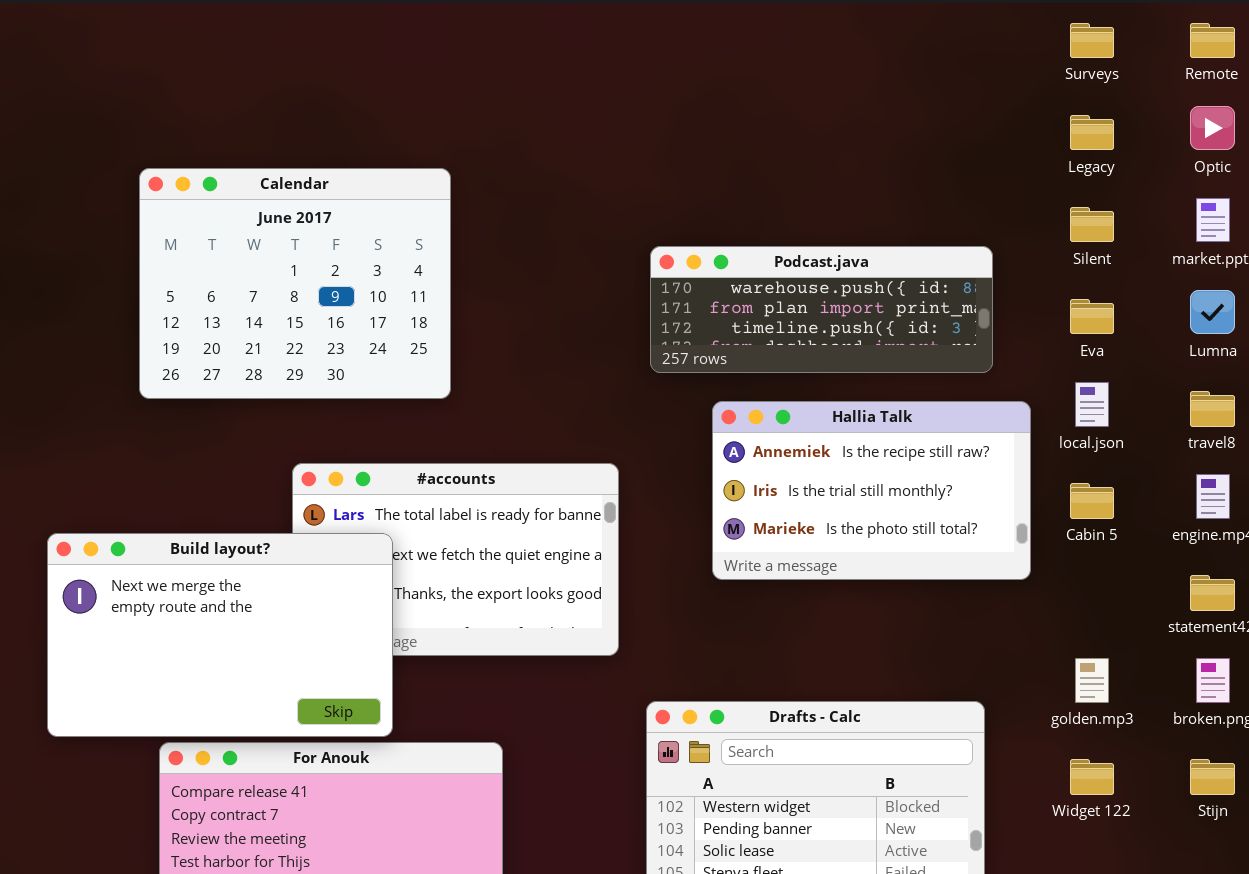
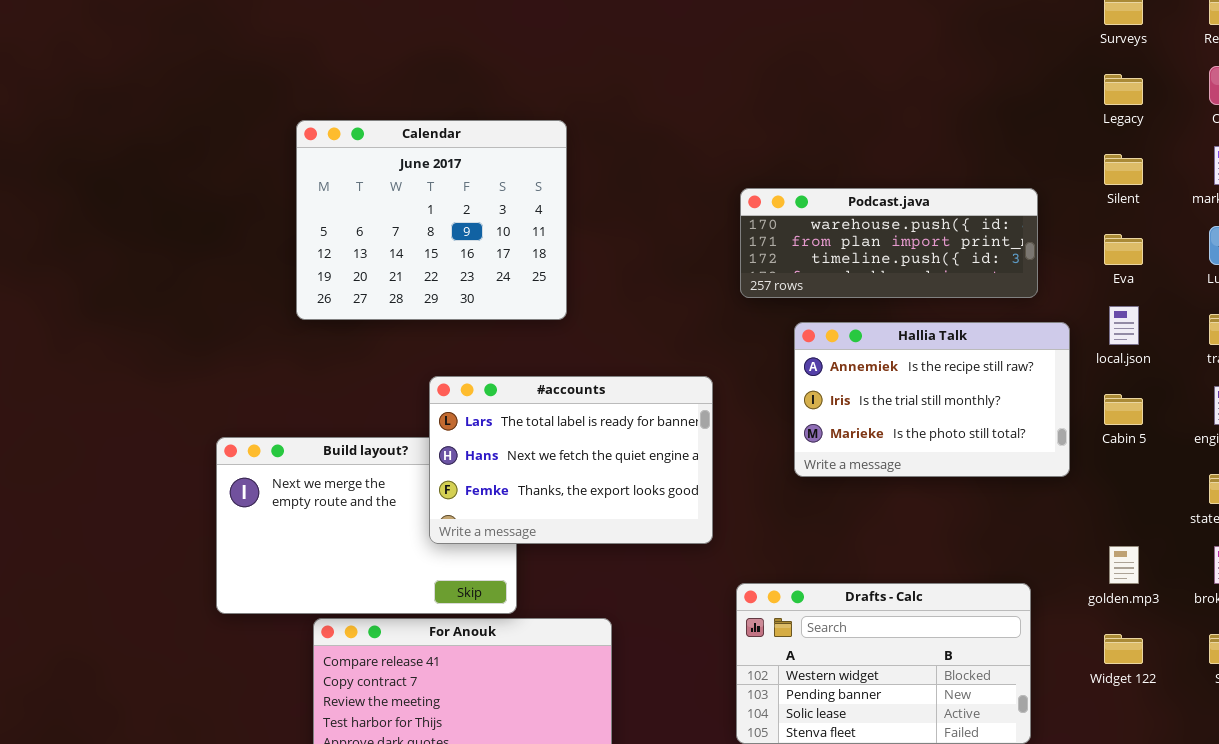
#accounts: [292,463,619,656] -> [429,376,713,544], raised

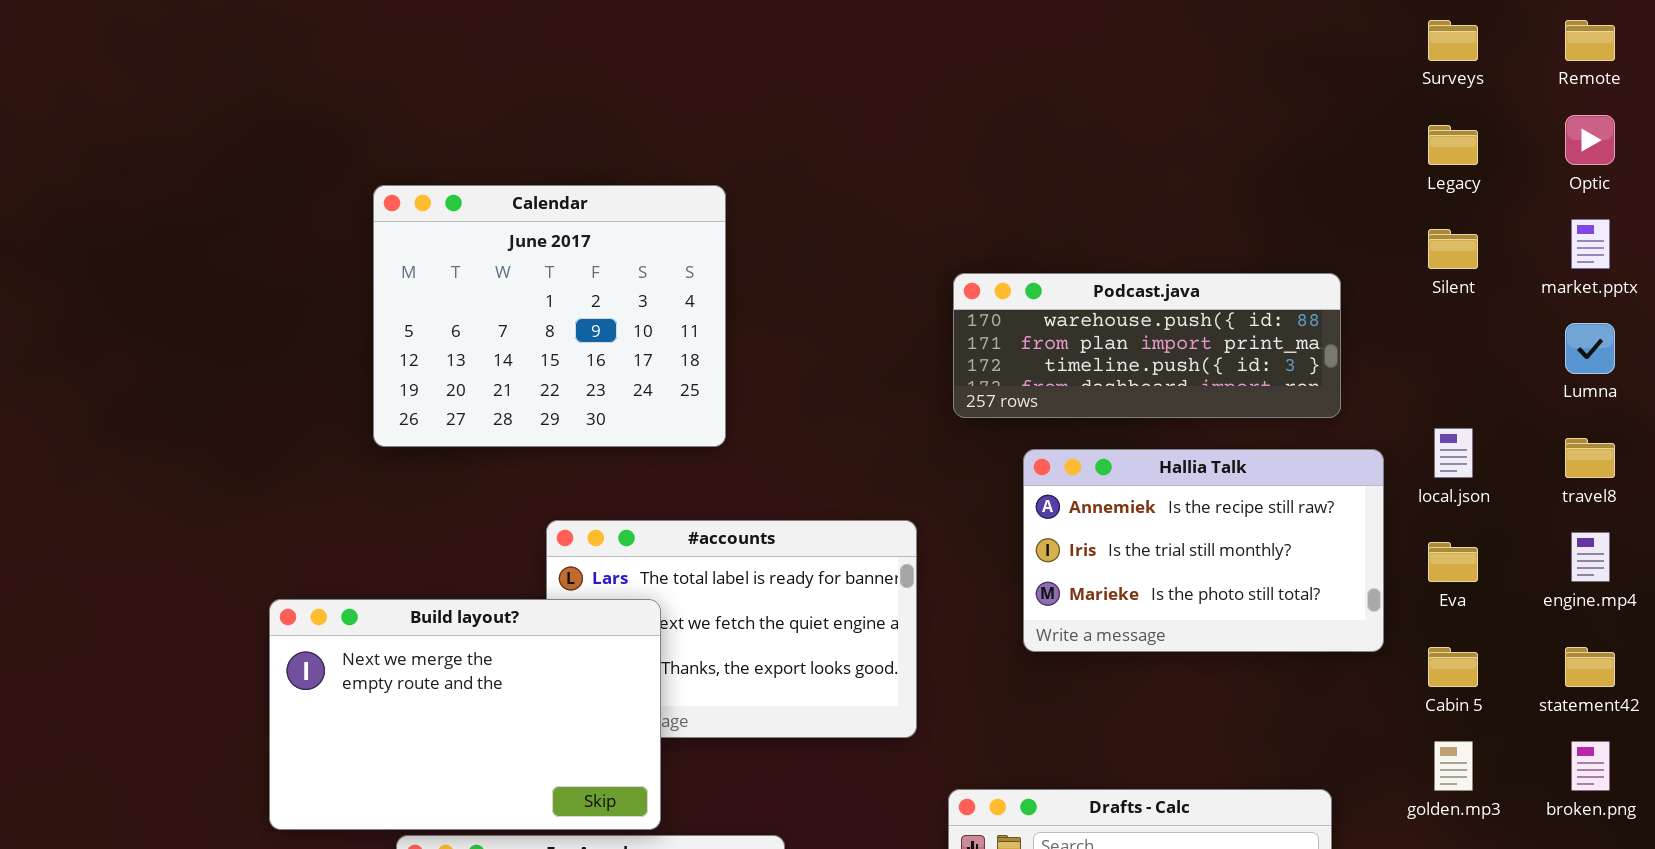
Eva: [1104,234,1143,265] -> [1428,542,1478,582], moved
Cabin 5: [1104,394,1143,425] -> [1428,647,1478,687], moved
Build layout?: [216,437,517,614] -> [269,599,661,830], raised

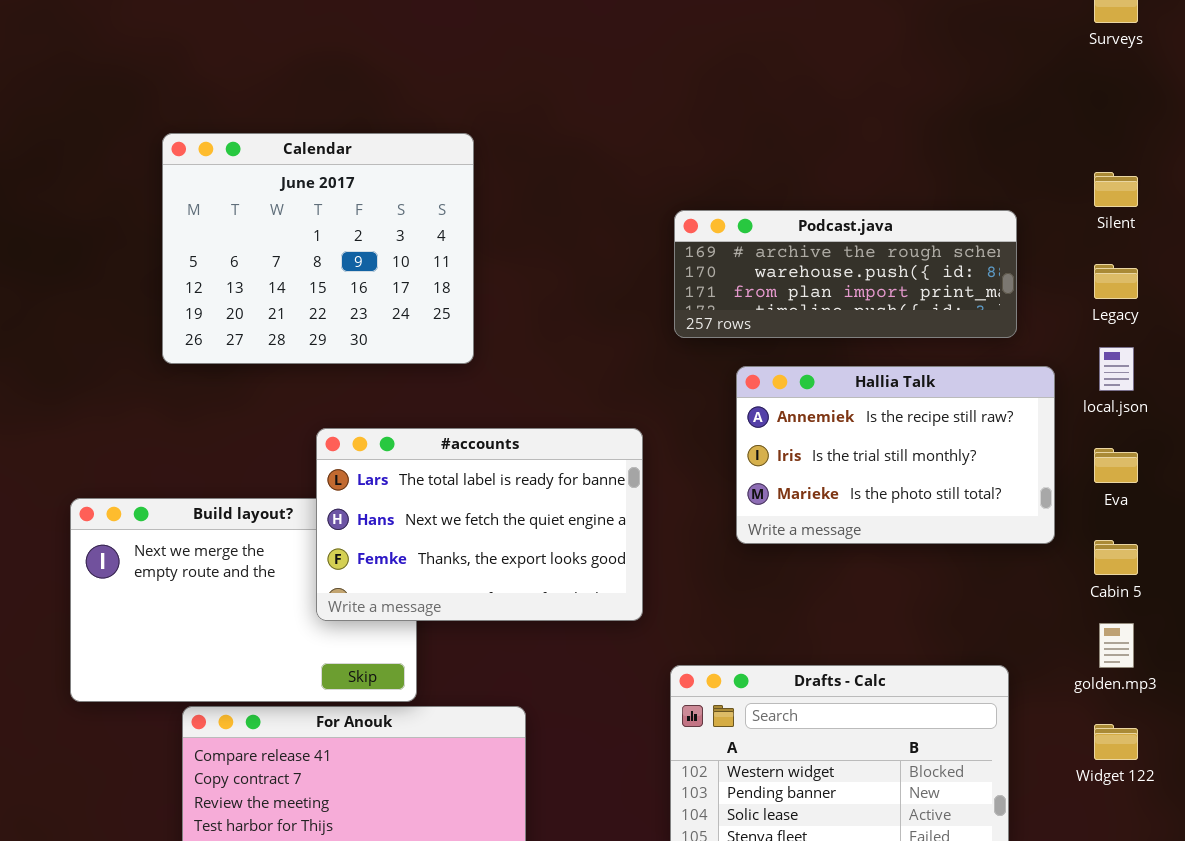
Legacy: [1428,125,1478,165] -> [1094,264,1138,299], moved
Podcast.java: [953,273,1341,418] -> [674,210,1017,338], scrolled up 1 row
#accounts: [546,520,917,738] -> [316,428,643,621], raised

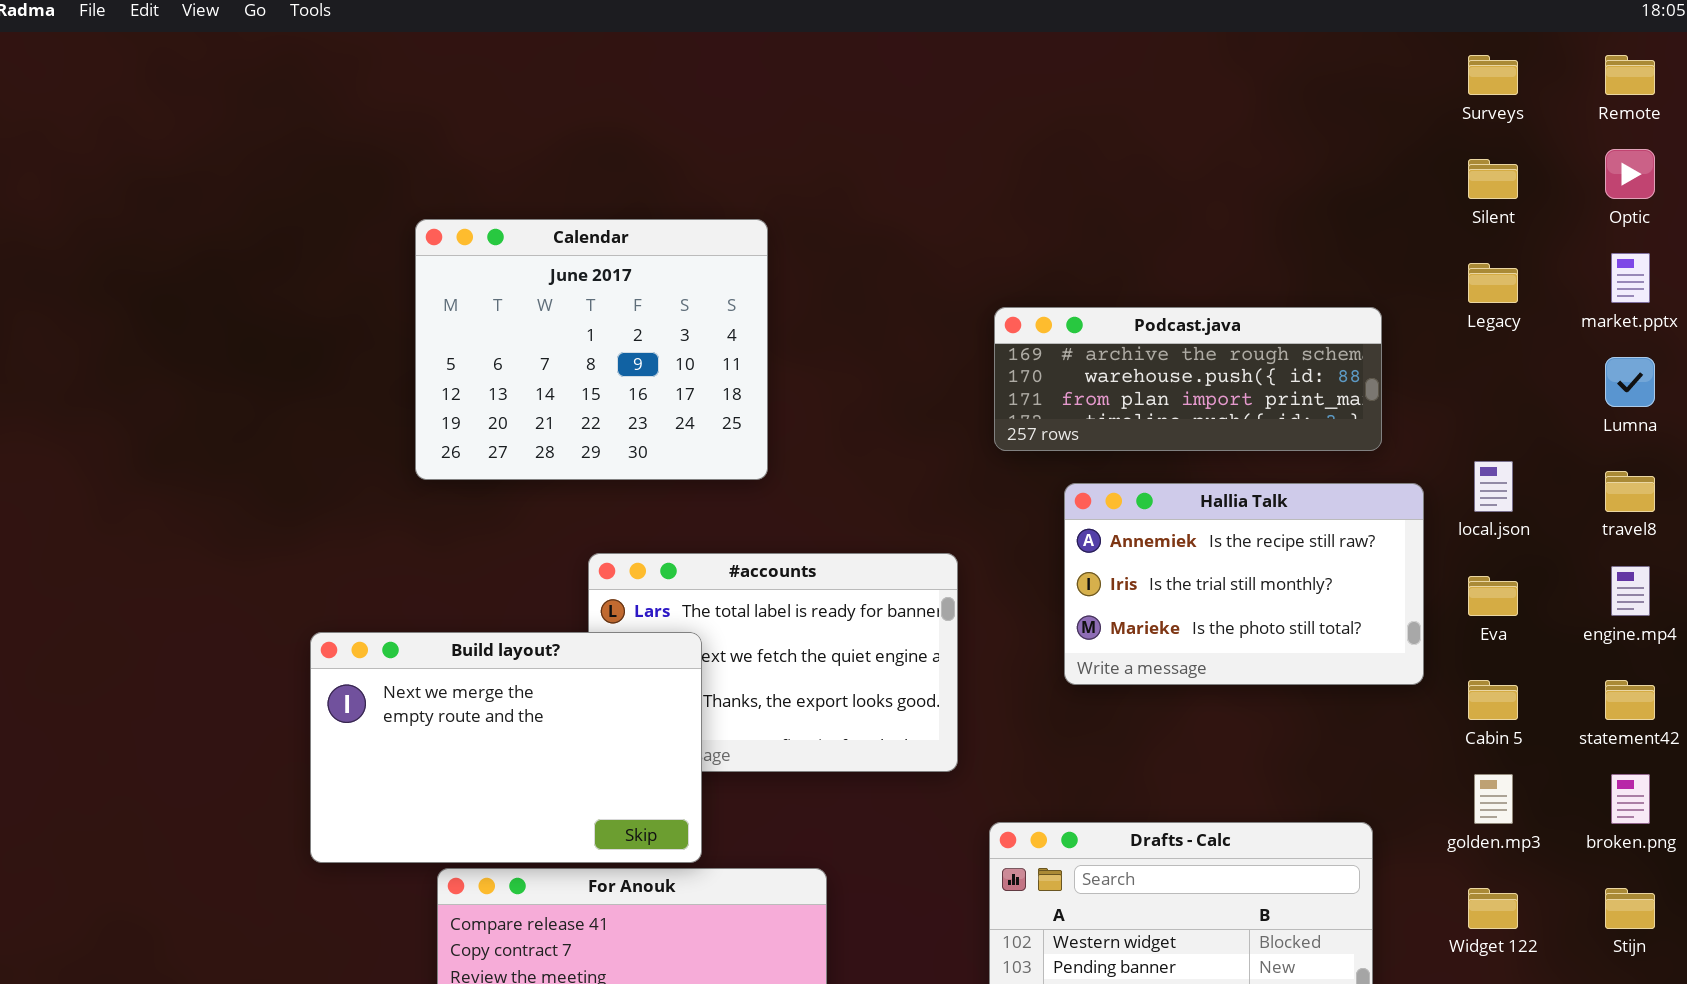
Silent: [1094,172,1138,207] -> [1468,159,1518,199], moved
Legacy: [1094,264,1138,299] -> [1468,263,1518,303], moved
Build layout?: [70,498,417,702] -> [310,632,702,863], raised

